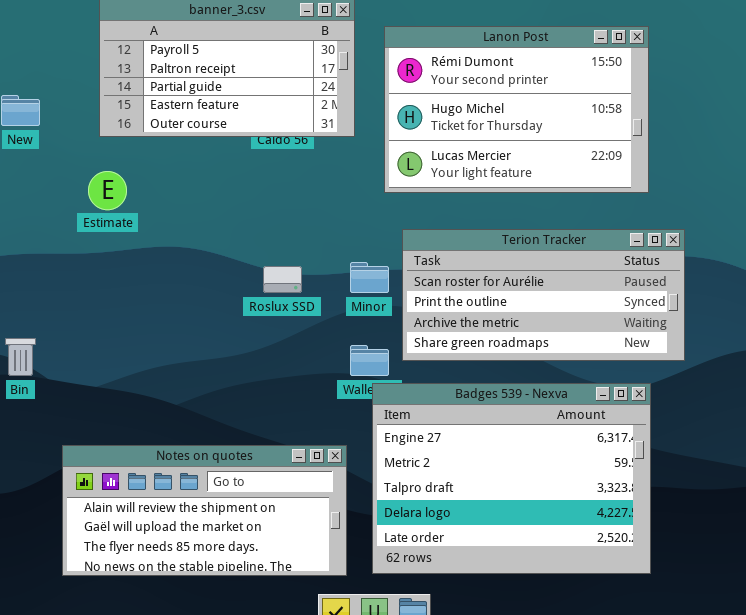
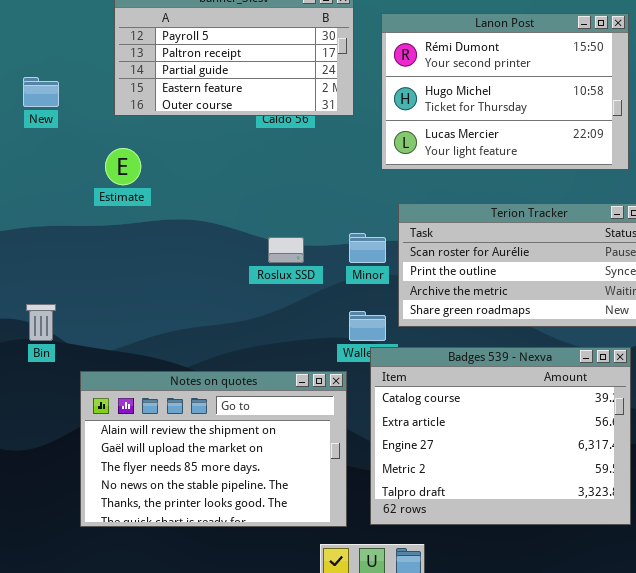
Badges 539 - Nexva: [372,383,651,574] -> [370,347,631,525], scrolled up 2 rows
Notes on quotes: [62,445,347,576] -> [80,371,347,527], resized

